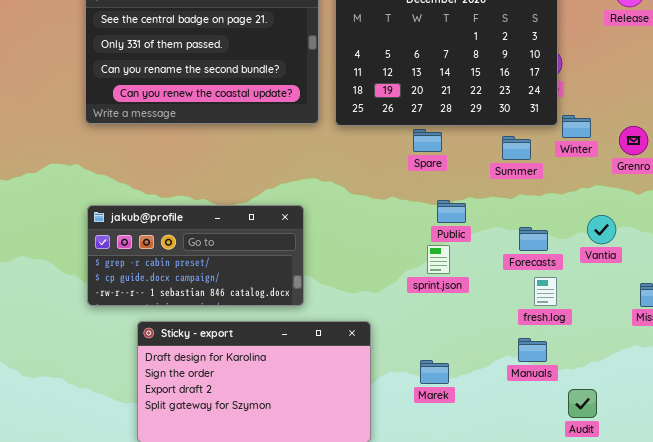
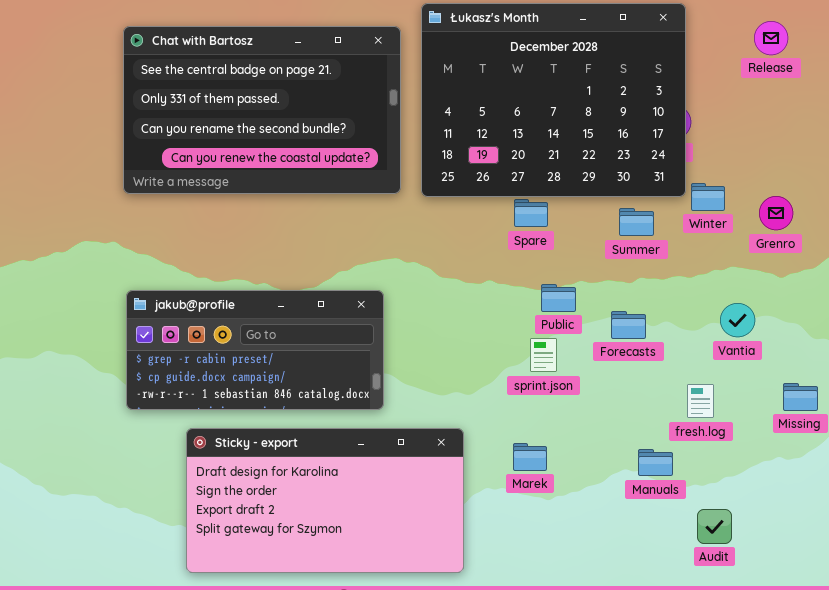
Forecasts: [519,227,548,251] -> [611,311,646,339], moved
fresh.log: [534,277,557,306] -> [687,384,714,418], moved
Marek: [420,360,449,384] -> [513,443,547,471], moved

